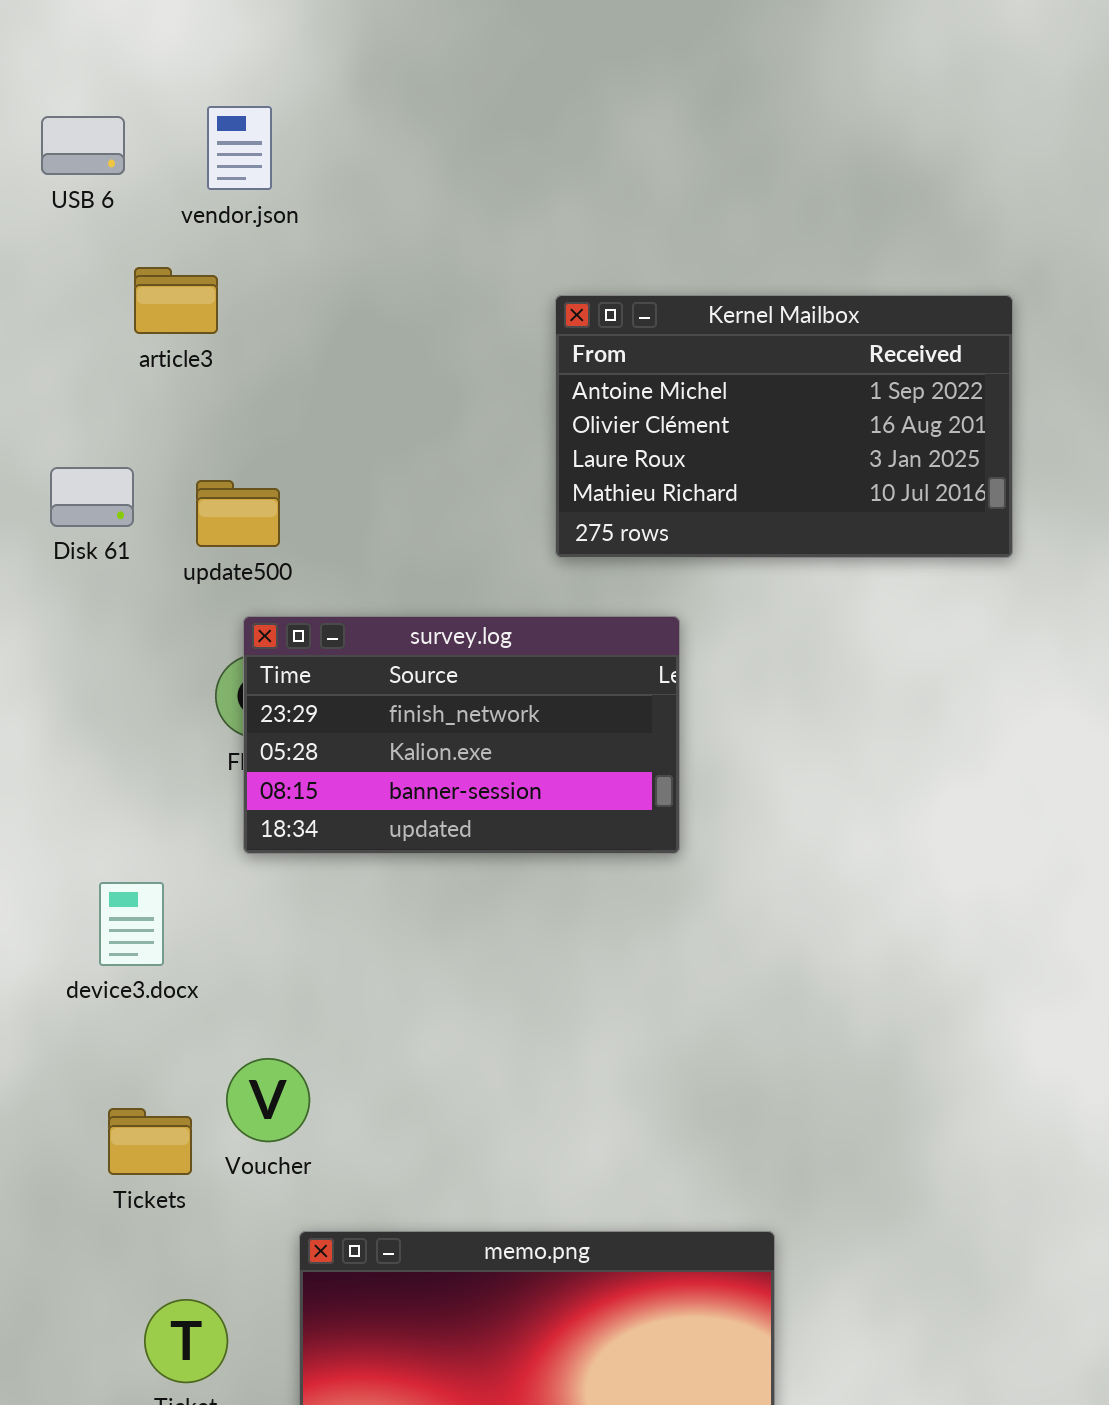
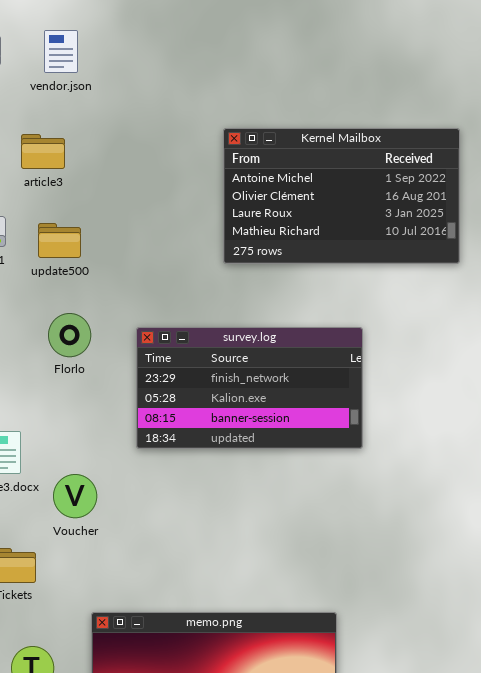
article3: [134,267,218,334] -> [21,134,65,169], moved
survey.log: [243,616,680,854] -> [136,327,363,449], moved
Voucher: [226,1058,310,1142] -> [53,474,97,518], moved

